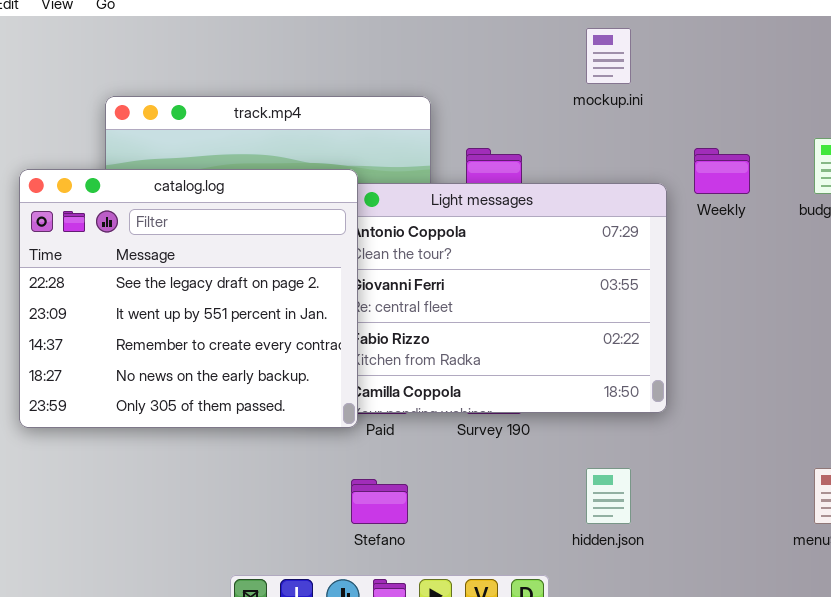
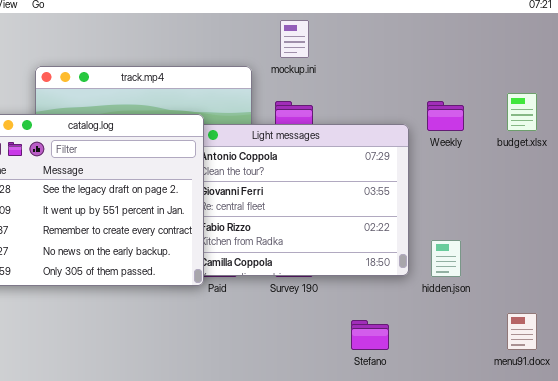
mockup.ini: [586,28,631,84] -> [280,20,309,58], moved
hidden.json: [586,468,631,524] -> [431,240,461,277], moved
Stefano: [351,479,408,524] -> [351,320,389,350], moved

